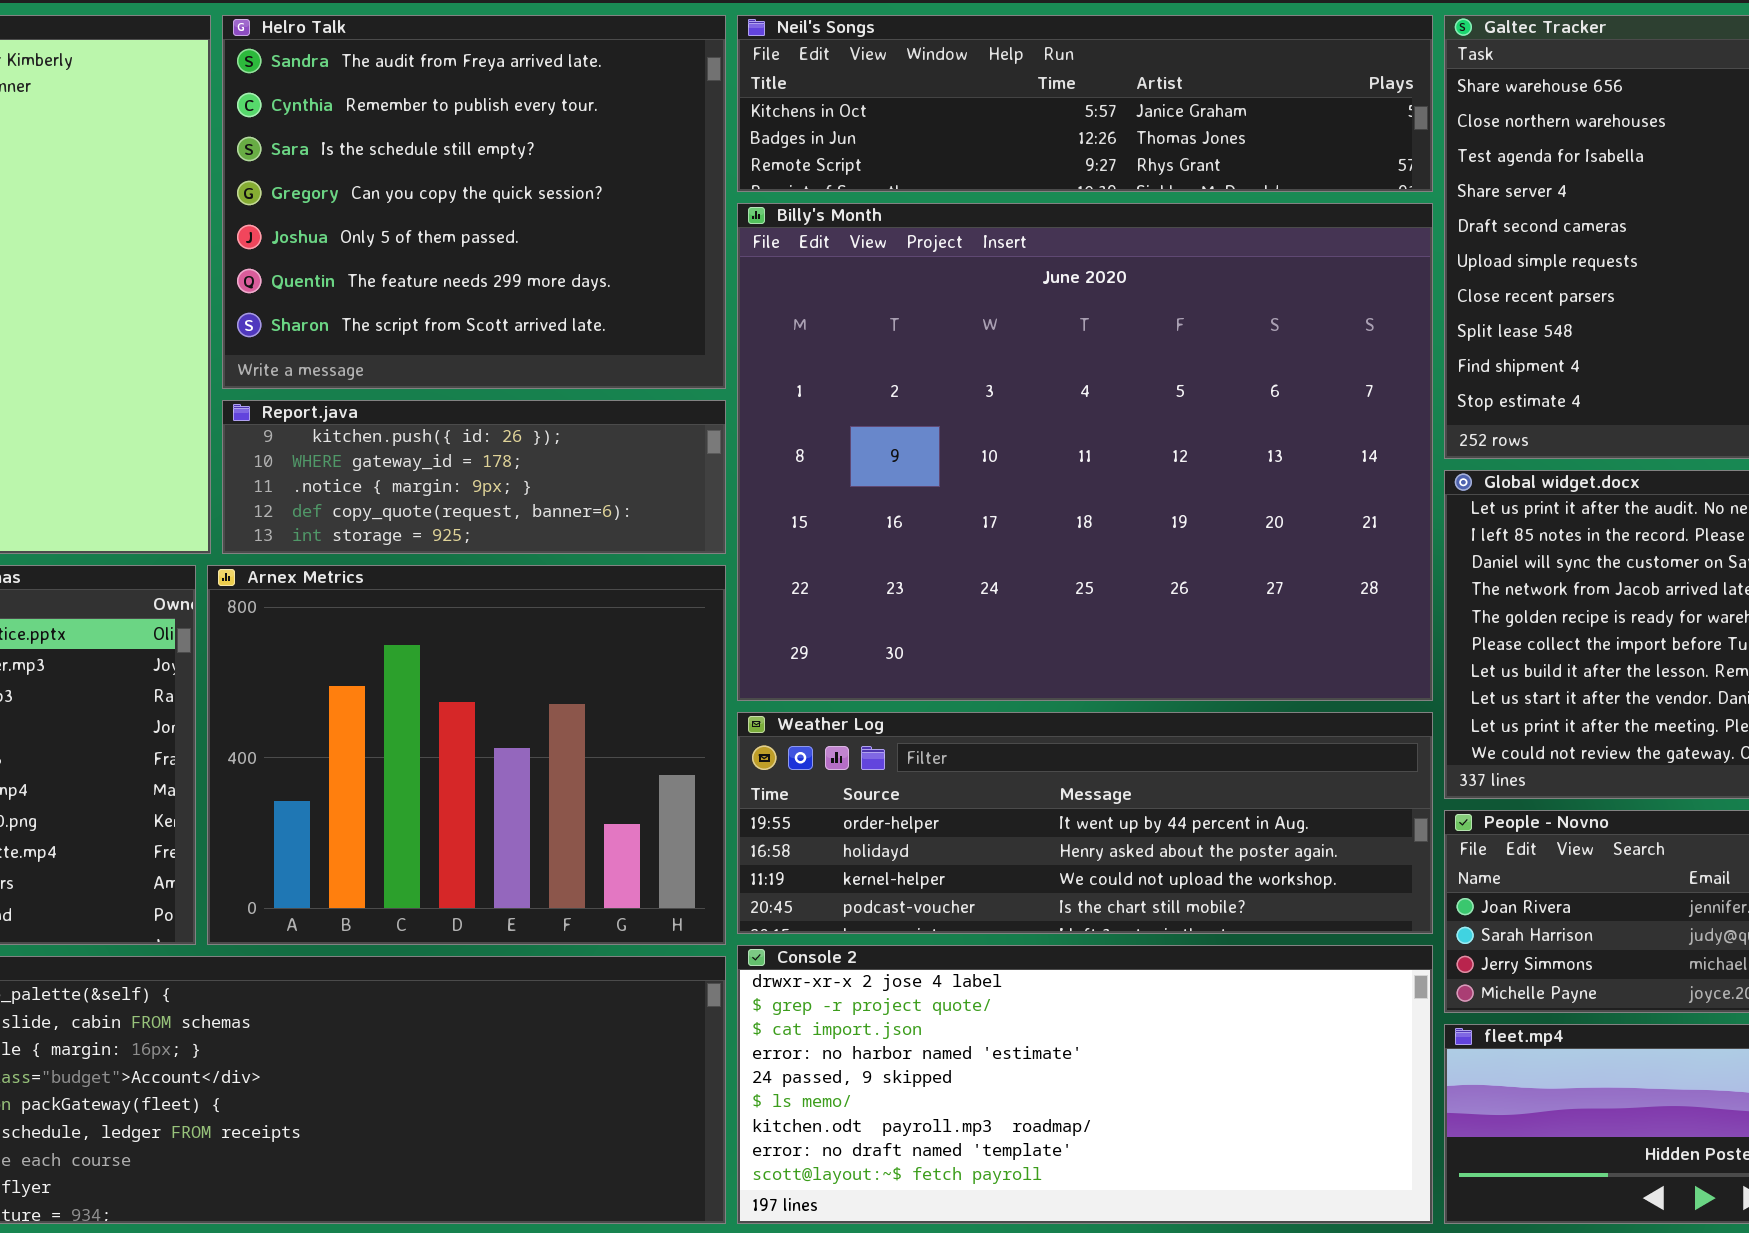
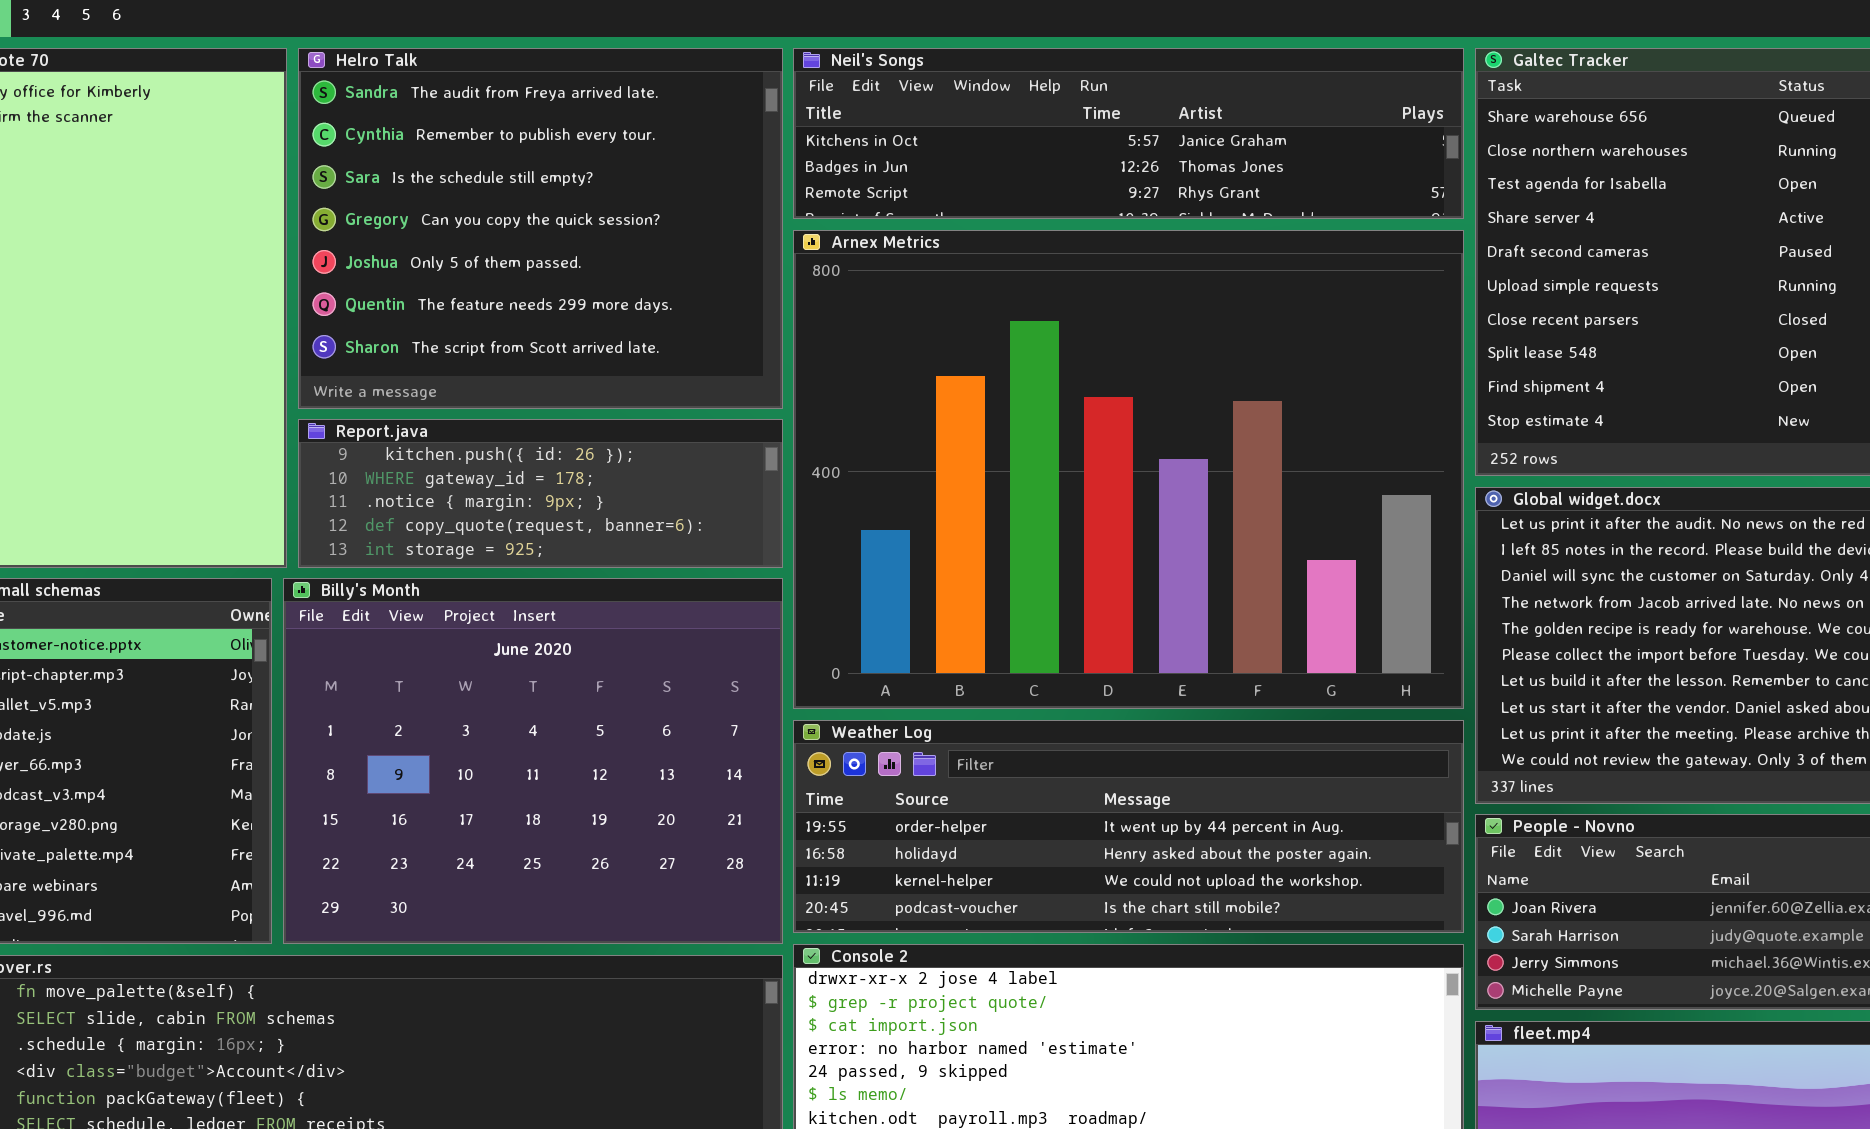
Billy's Month: [737,203,1433,701] -> [283,578,783,944], moved, resized
Arnex Metrics: [207,565,726,945] -> [793,230,1464,709], moved, resized

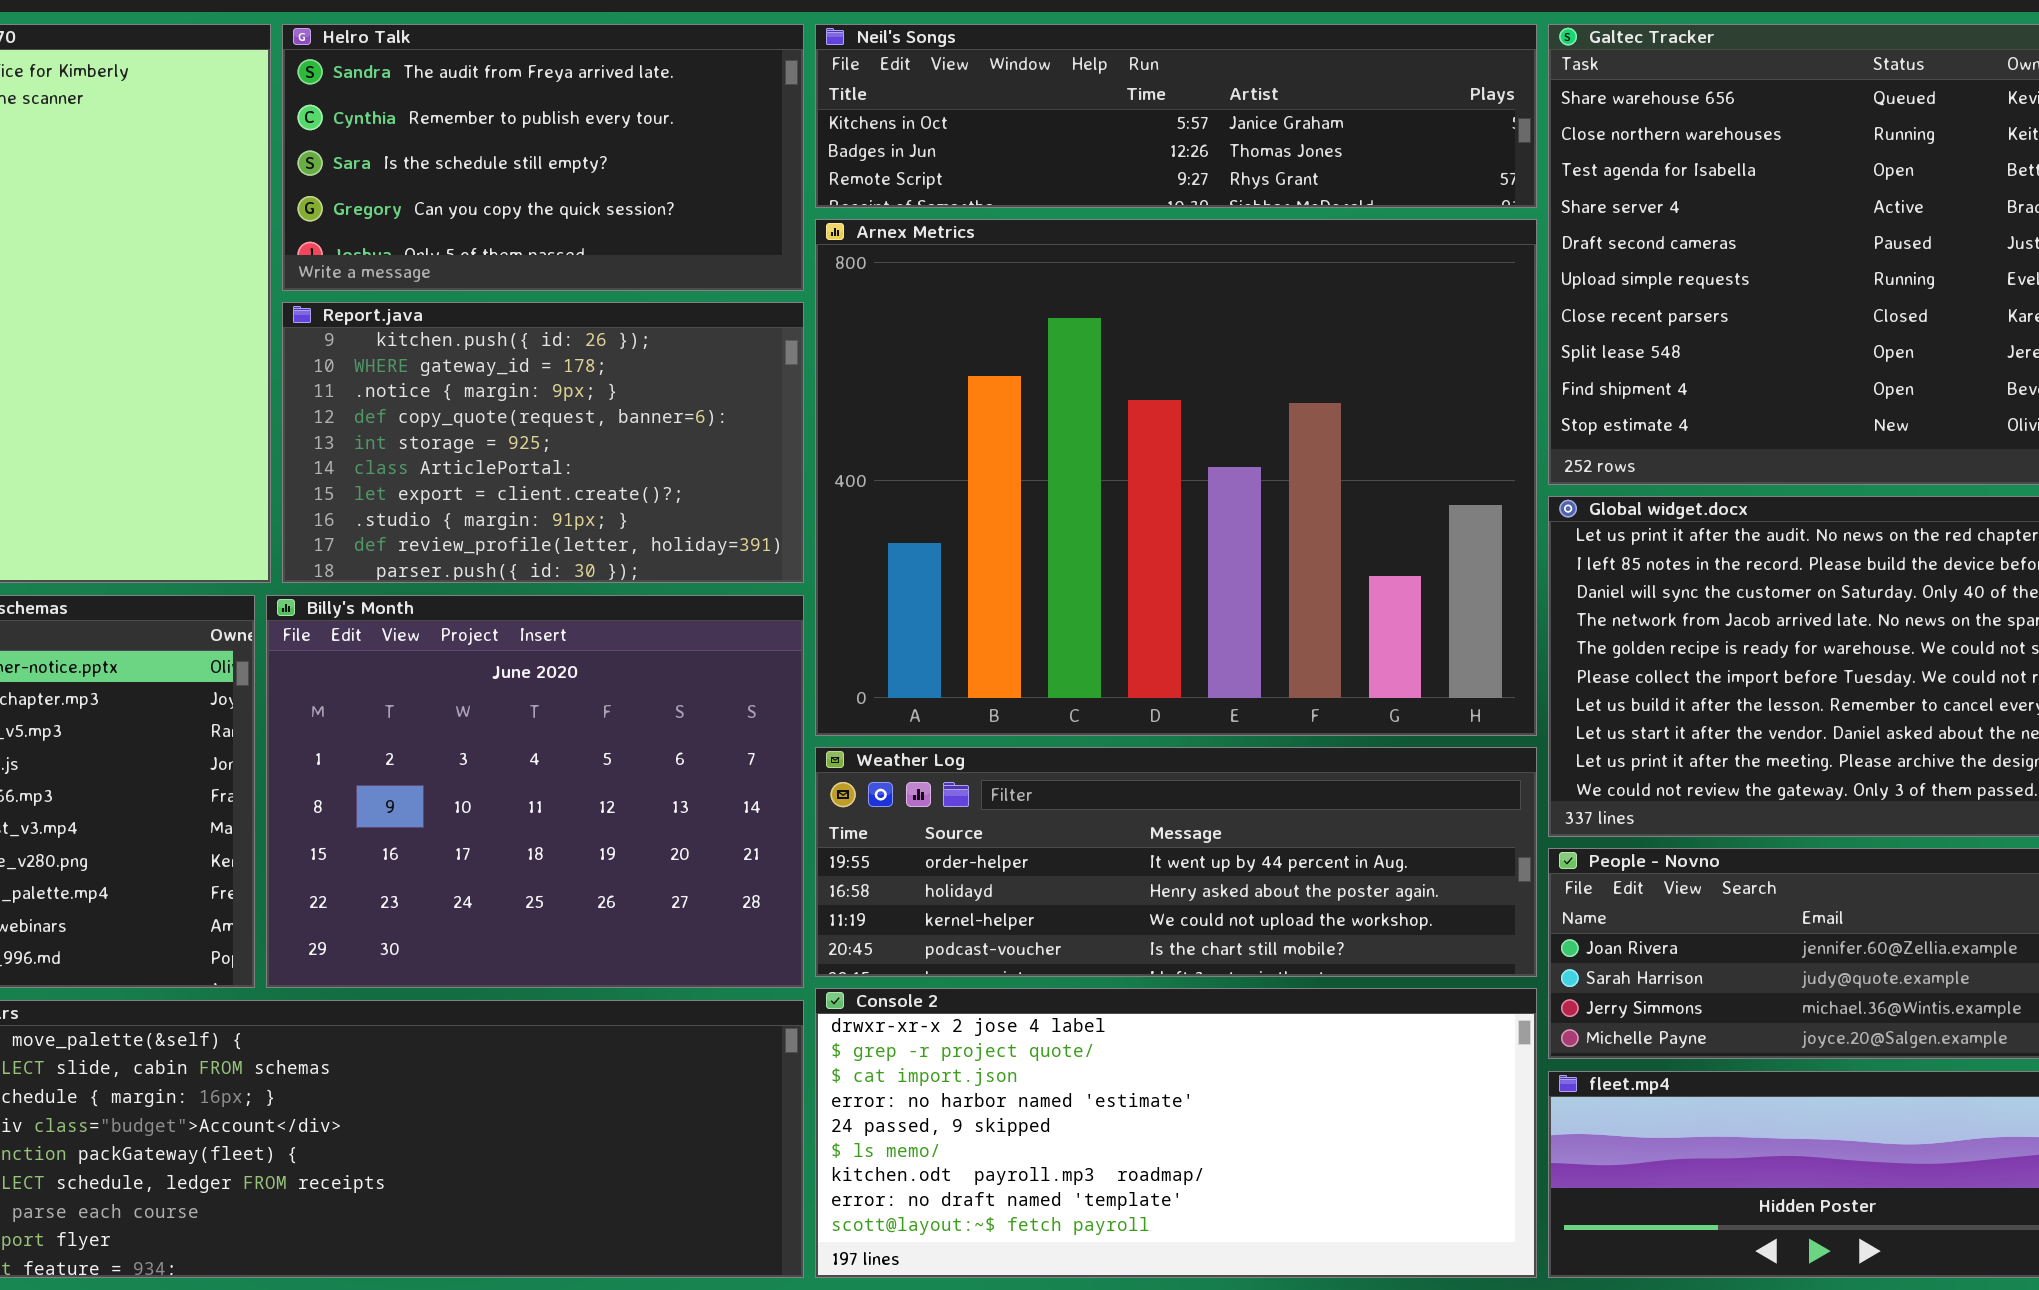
Helro Talk: [298,48,783,409] -> [282,24,804,291], resized
Report.java: [298,419,783,568] -> [282,302,804,583], resized

